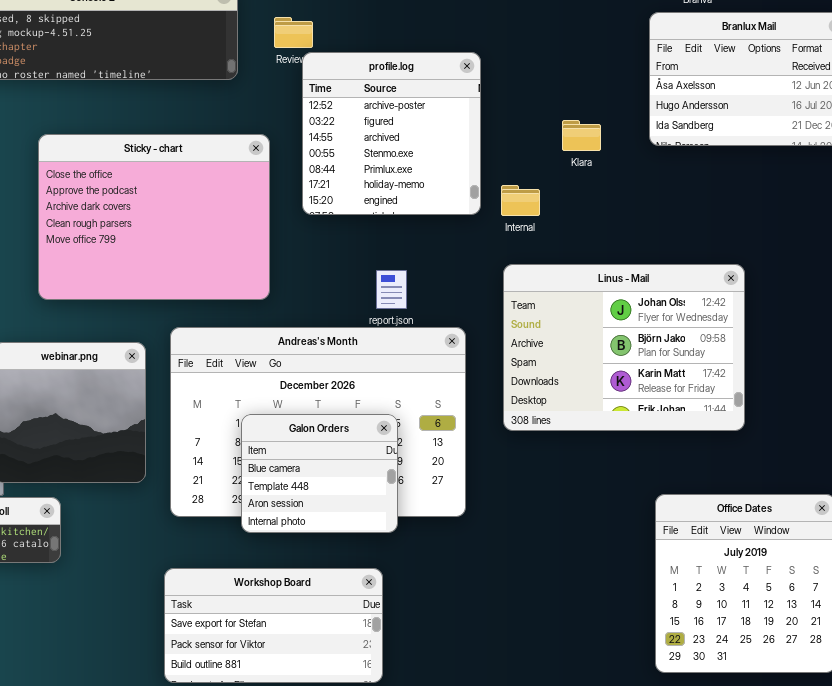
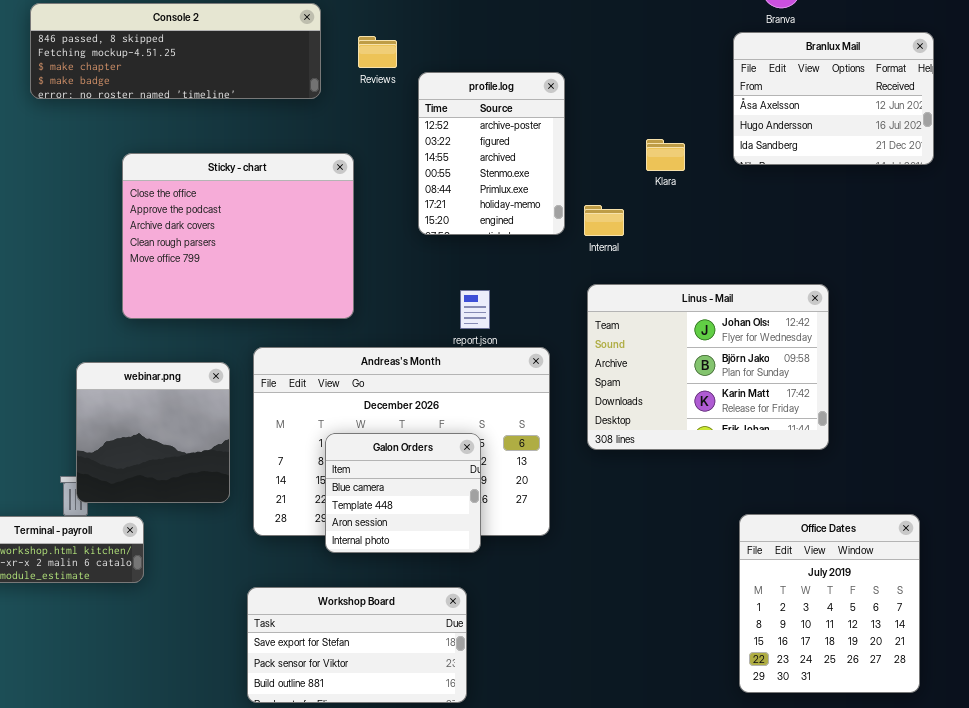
profile.log: [302,52,481,215] -> [418,72,565,235], resized

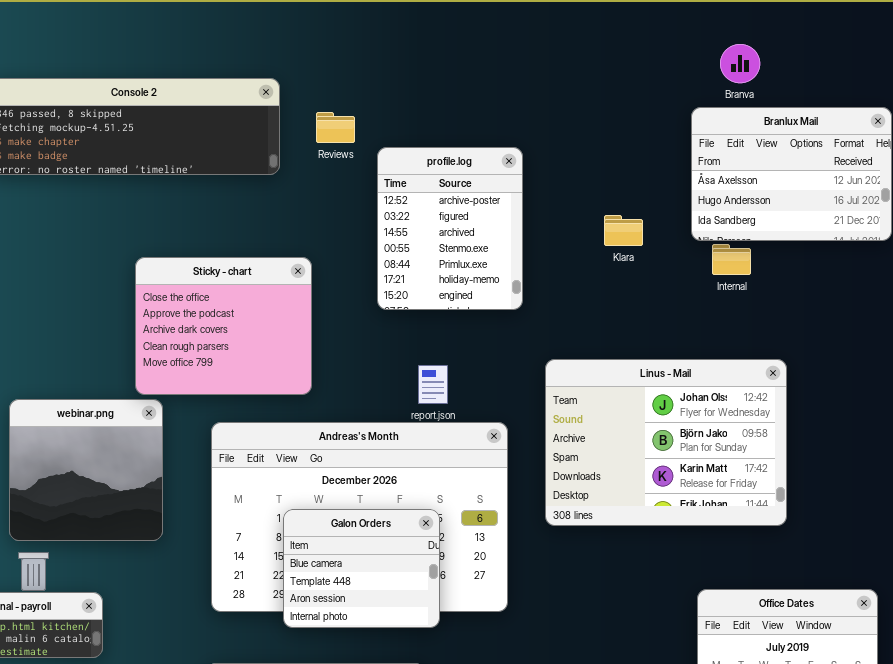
Sticky - chart: [122,153,354,319] -> [135,257,312,395], resized
Internal: [584,205,624,236] -> [712,244,751,275], moved
webinar.png: [76,362,230,503] -> [9,399,163,541], moved

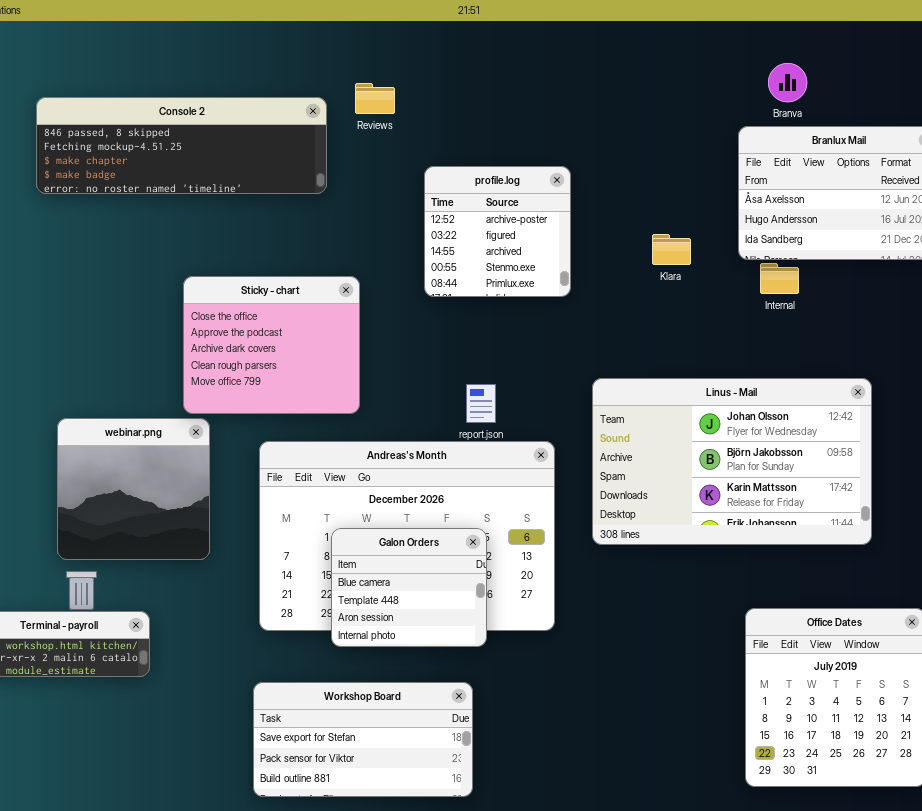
Reviews: [316,112,355,143] -> [355,83,395,114], moved
profile.log: [377,147,523,310] -> [424,166,571,297], resized
Linus - Mail: [545,359,787,526] -> [592,378,872,545], resized

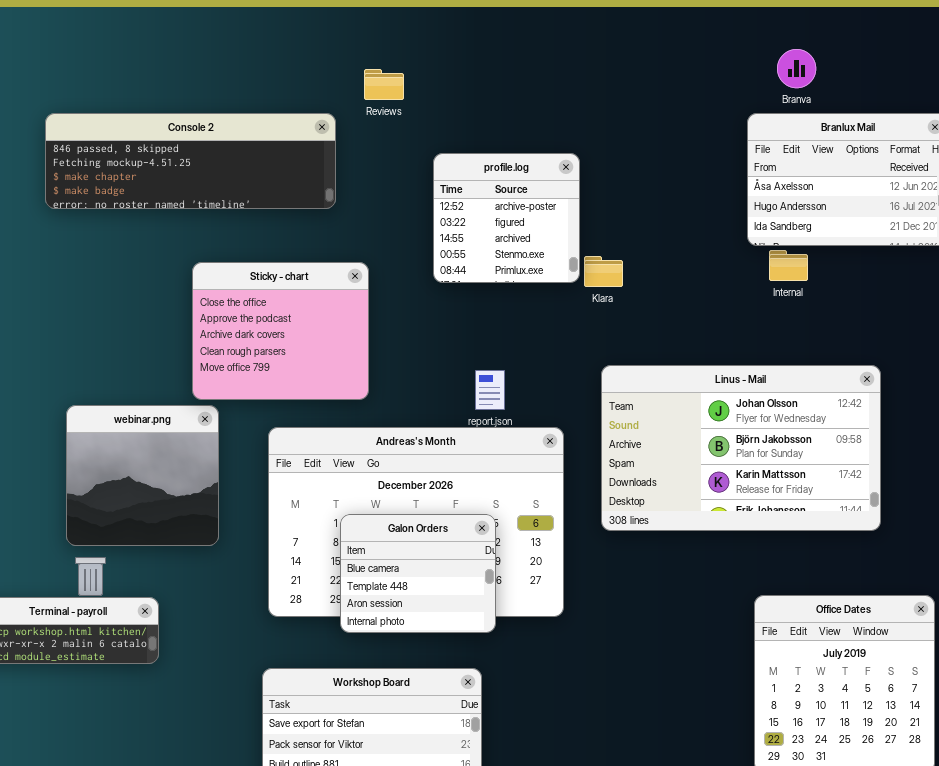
Console 2: [36,97,327,194] -> [45,113,336,209], moved
Klara: [652,234,691,265] -> [584,256,623,287], moved

